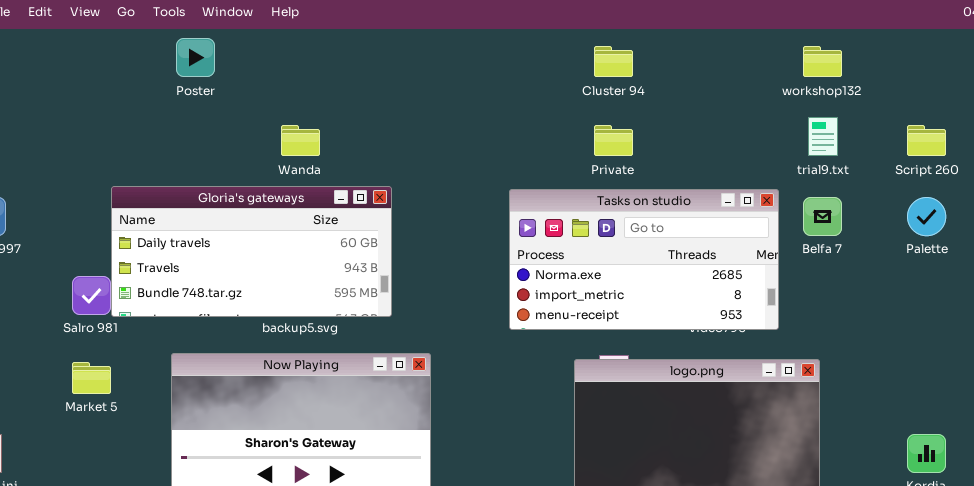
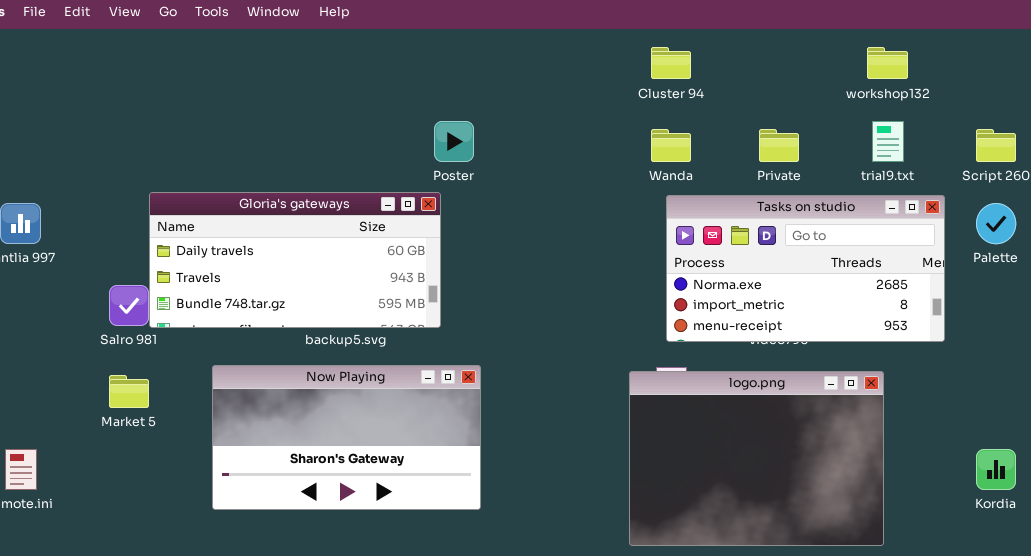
Poster: [176,38,215,77] -> [434,121,474,162], moved
Wanda: [281,125,320,156] -> [651,129,691,162], moved
Private: [594,125,633,156] -> [759,129,799,162], moved
Tasks on studio: [509,189,779,330] -> [666,195,945,342], moved

